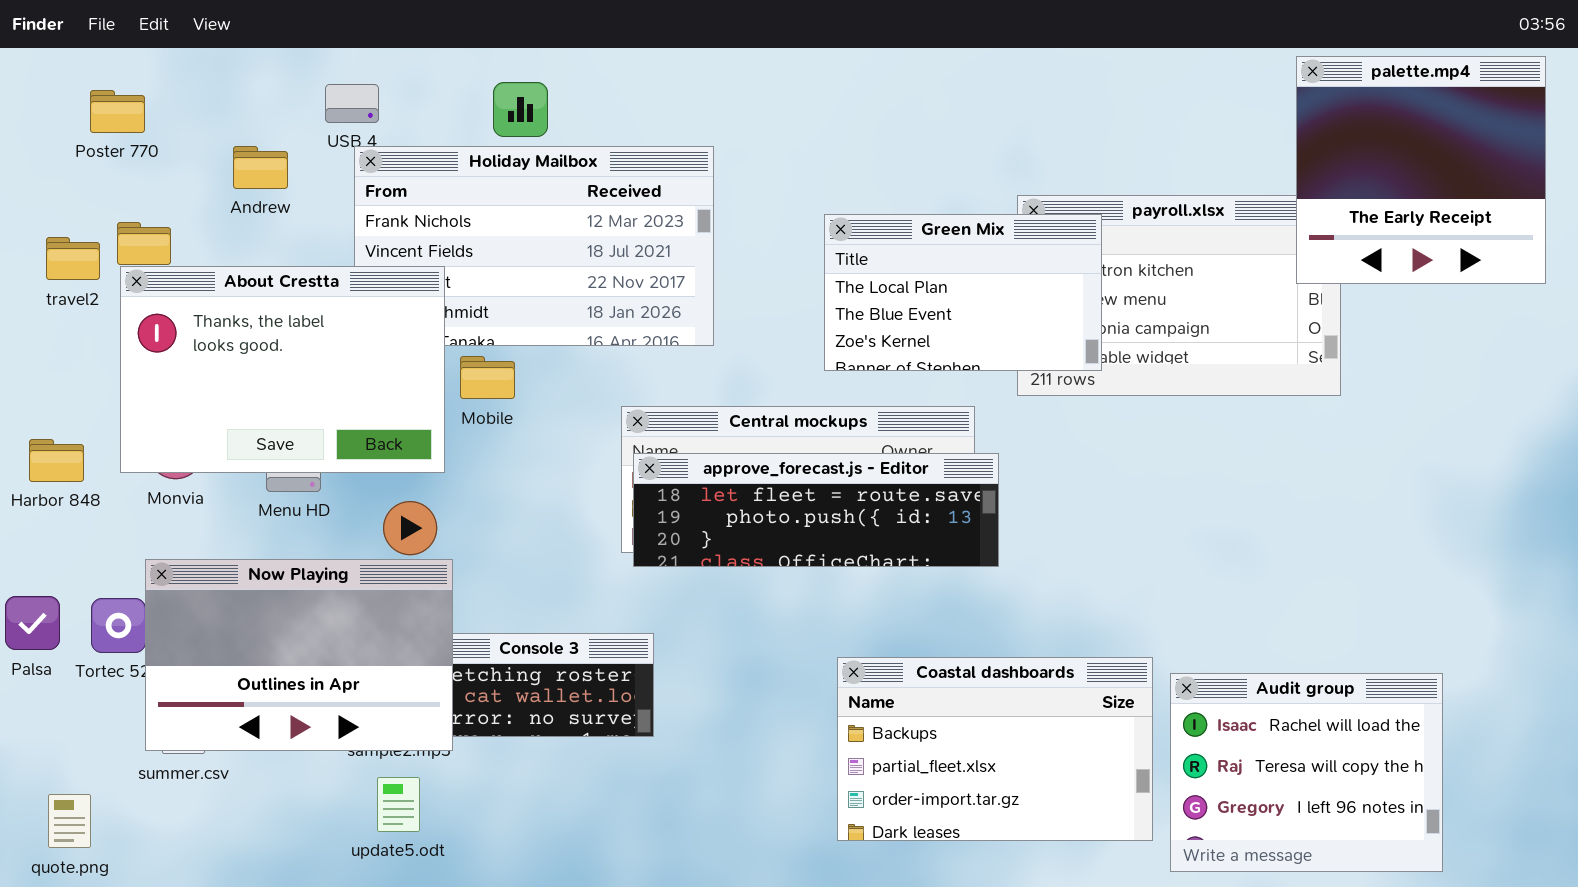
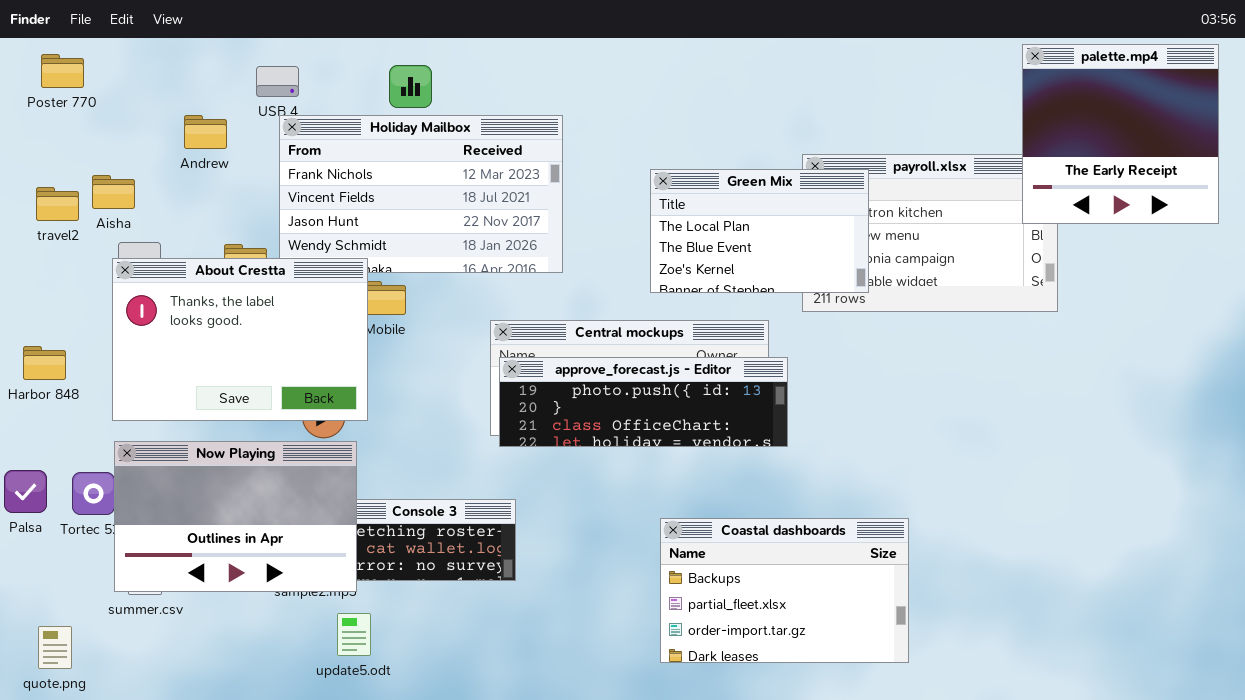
Poster 770: [90,90,145,133] -> [41,54,84,88], moved
About Crestta: [120,266,445,473] -> [112,258,368,421], moved
approve_forecast.js - Editor: [633,453,999,567] -> [499,357,788,447], scrolled down 1 row
Audit group: [1170,673,1443,872] -> none, closed
update5.odt: [377,777,420,832] -> [337,613,371,656], moved

